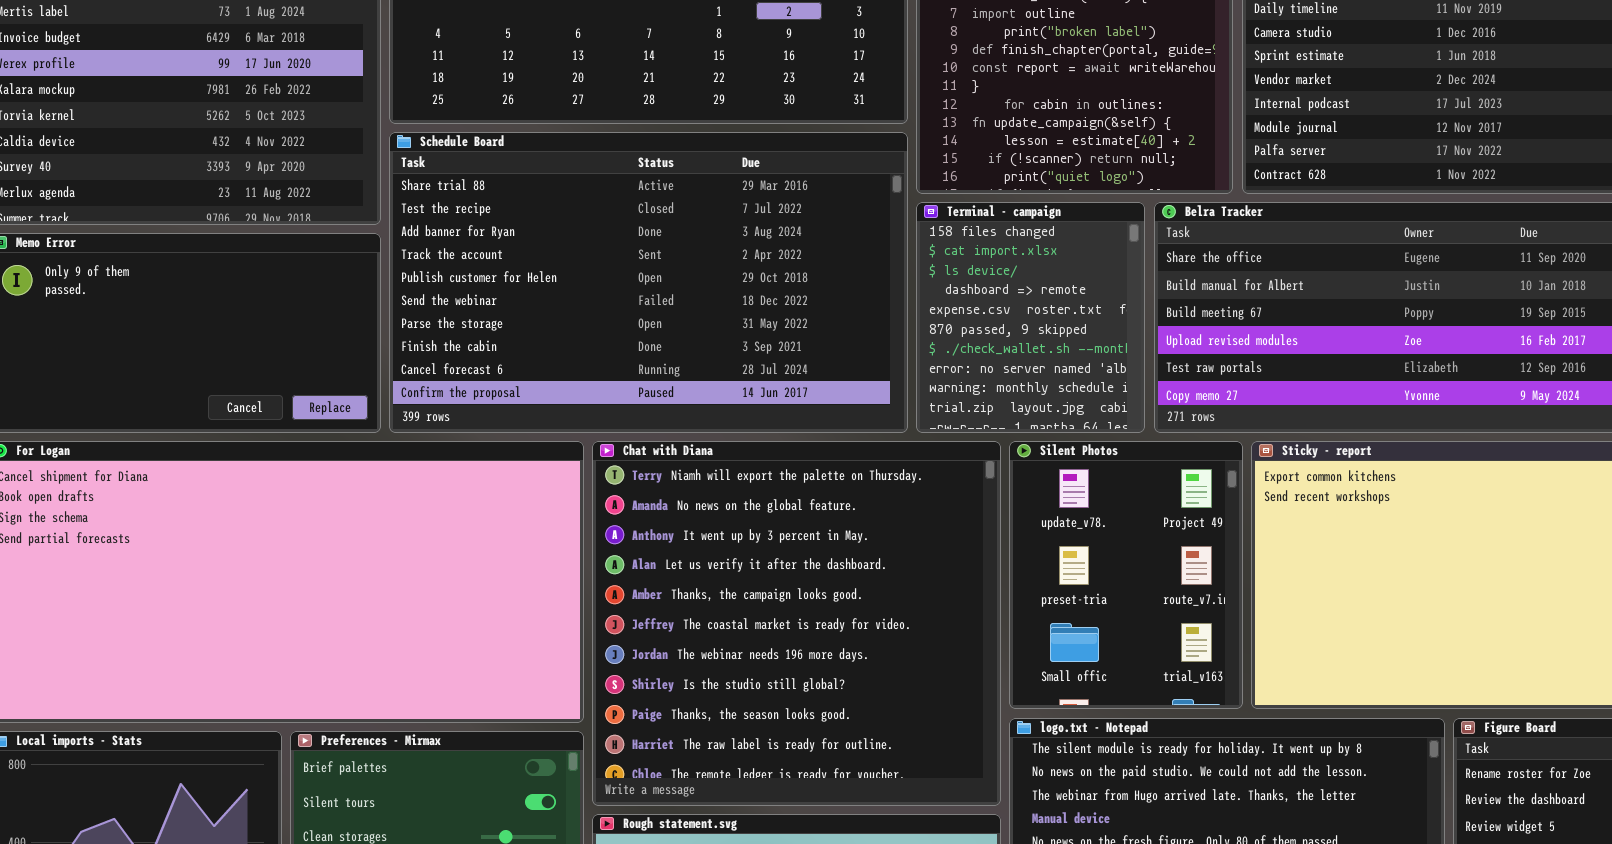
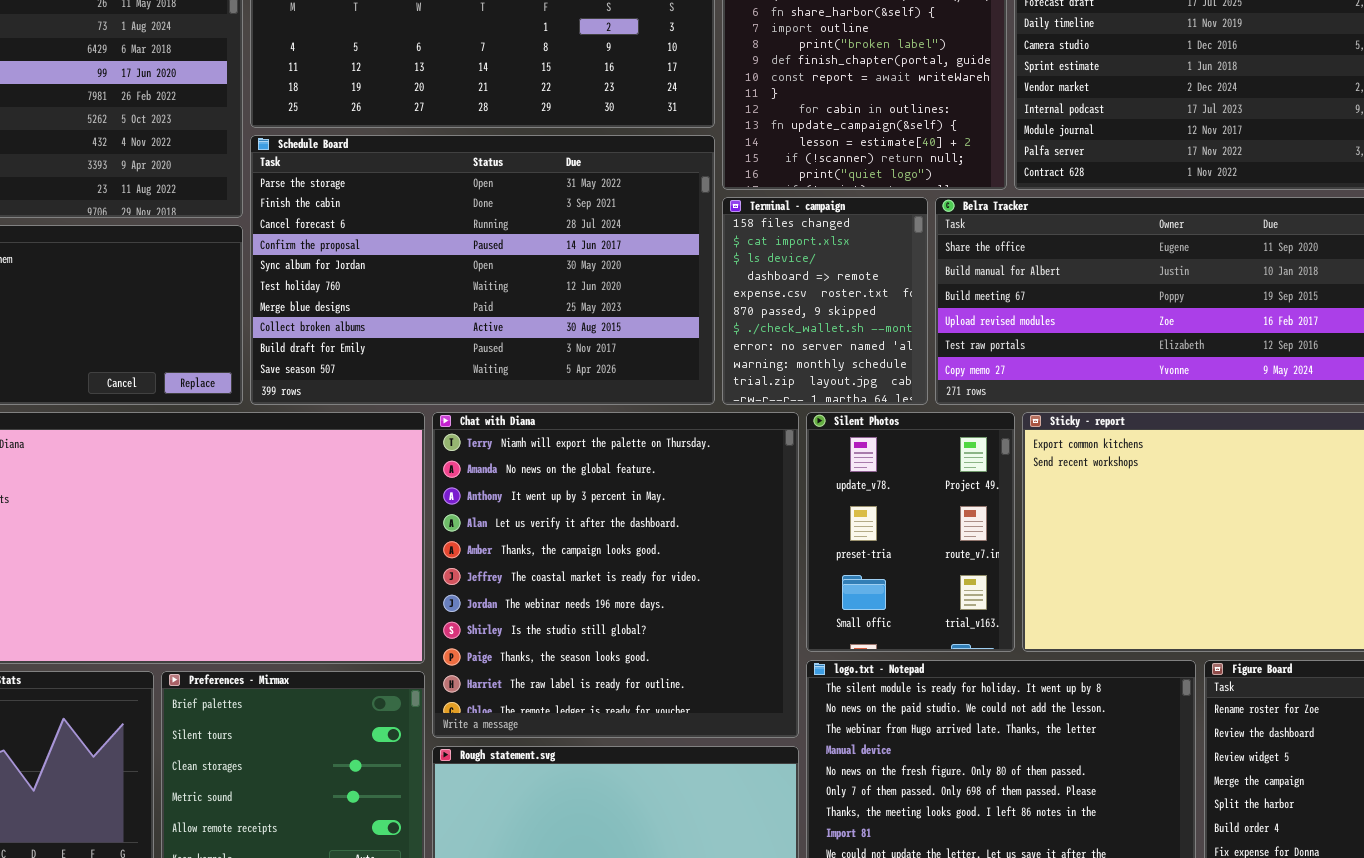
Schedule Board: [389,132,908,433] -> [250,135,715,405], scrolled down 6 rows

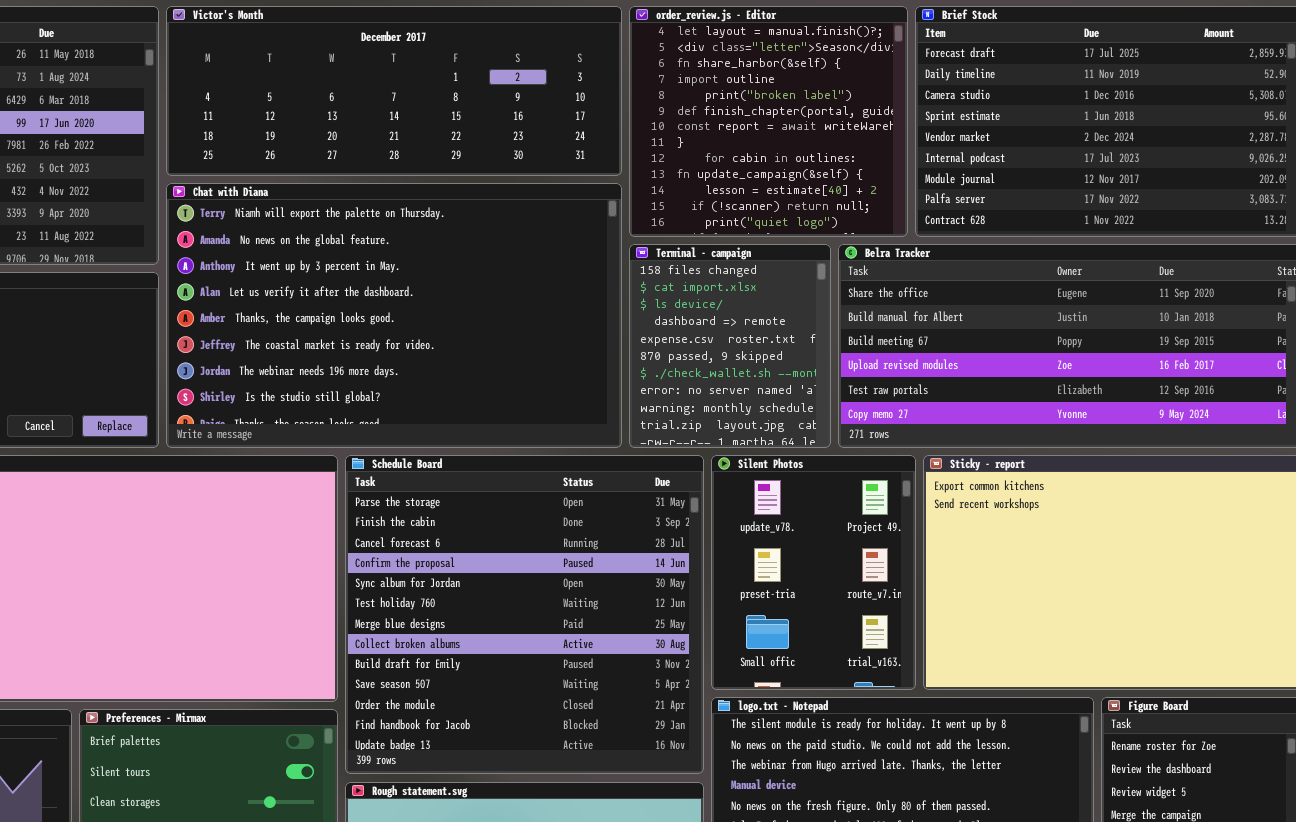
Schedule Board: [250,135,715,405] -> [345,455,704,774], moved, resized
Chat with Diana: [432,412,799,738] -> [166,183,622,448], moved, resized

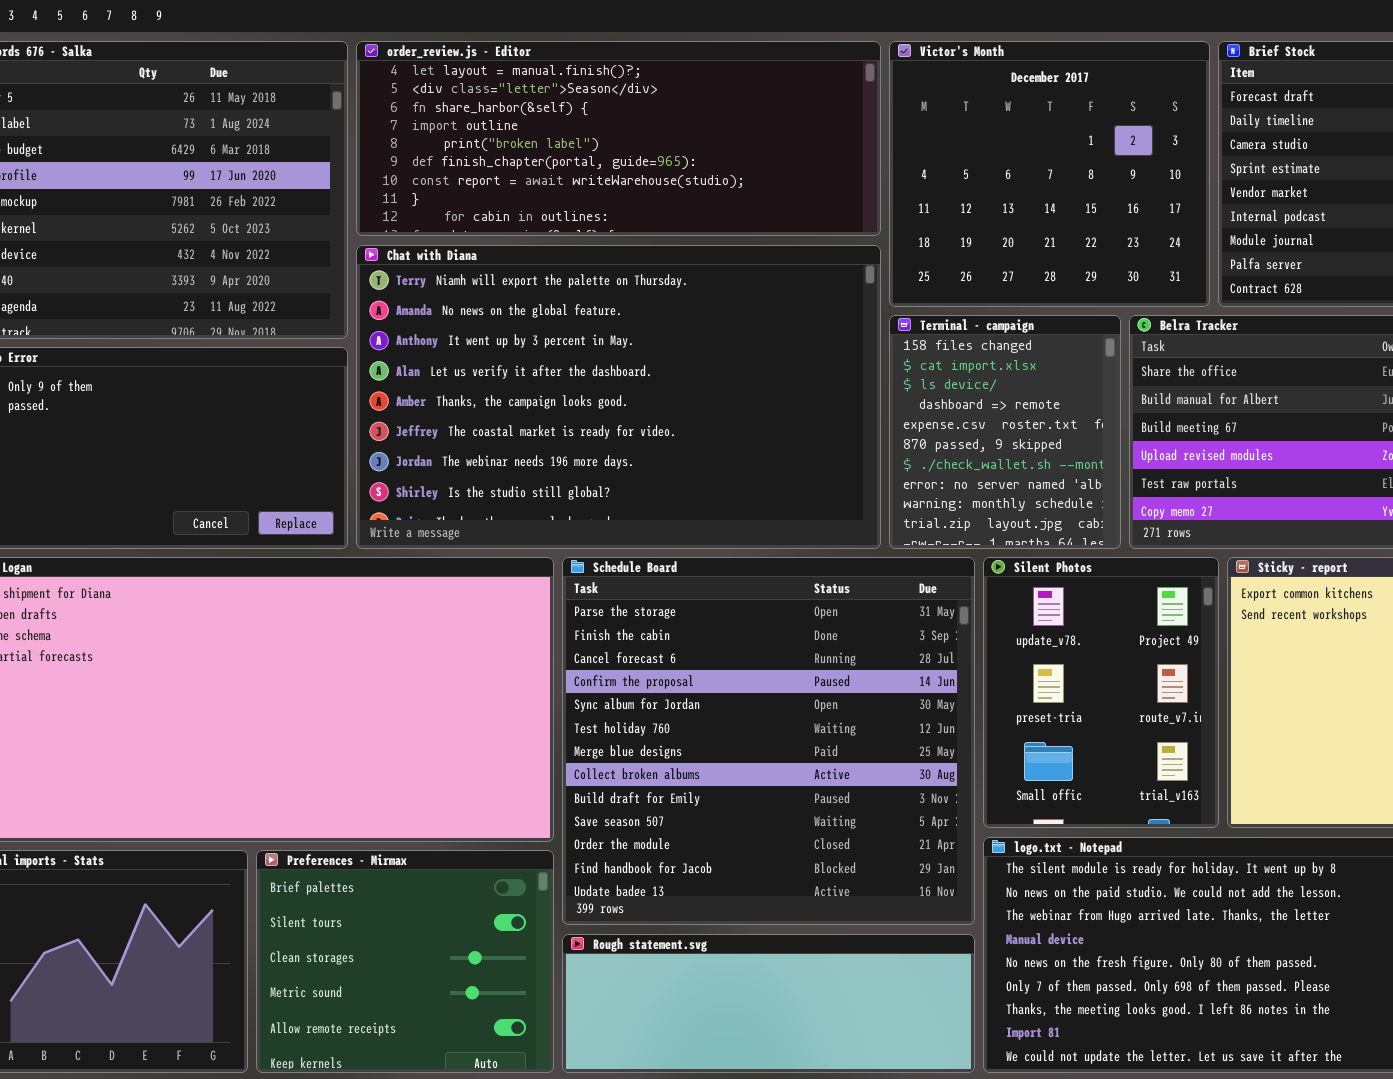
Victor's Month: [166,6,622,176] -> [889,41,1210,307], moved, resized
order_review.js - Editor: [629,6,908,237] -> [356,41,881,236], moved, resized

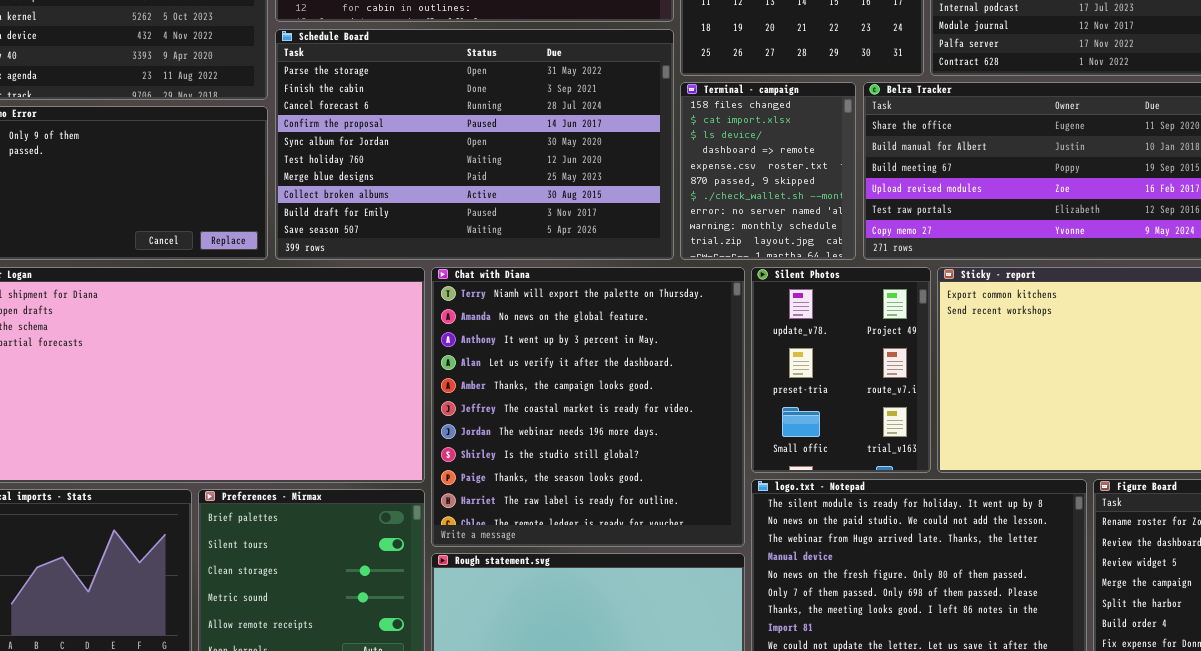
Chat with Diana: [356,245,881,549] -> [431,267,745,547], moved, resized
Schedule Board: [562,557,975,925] -> [275,29,674,260], moved, resized

